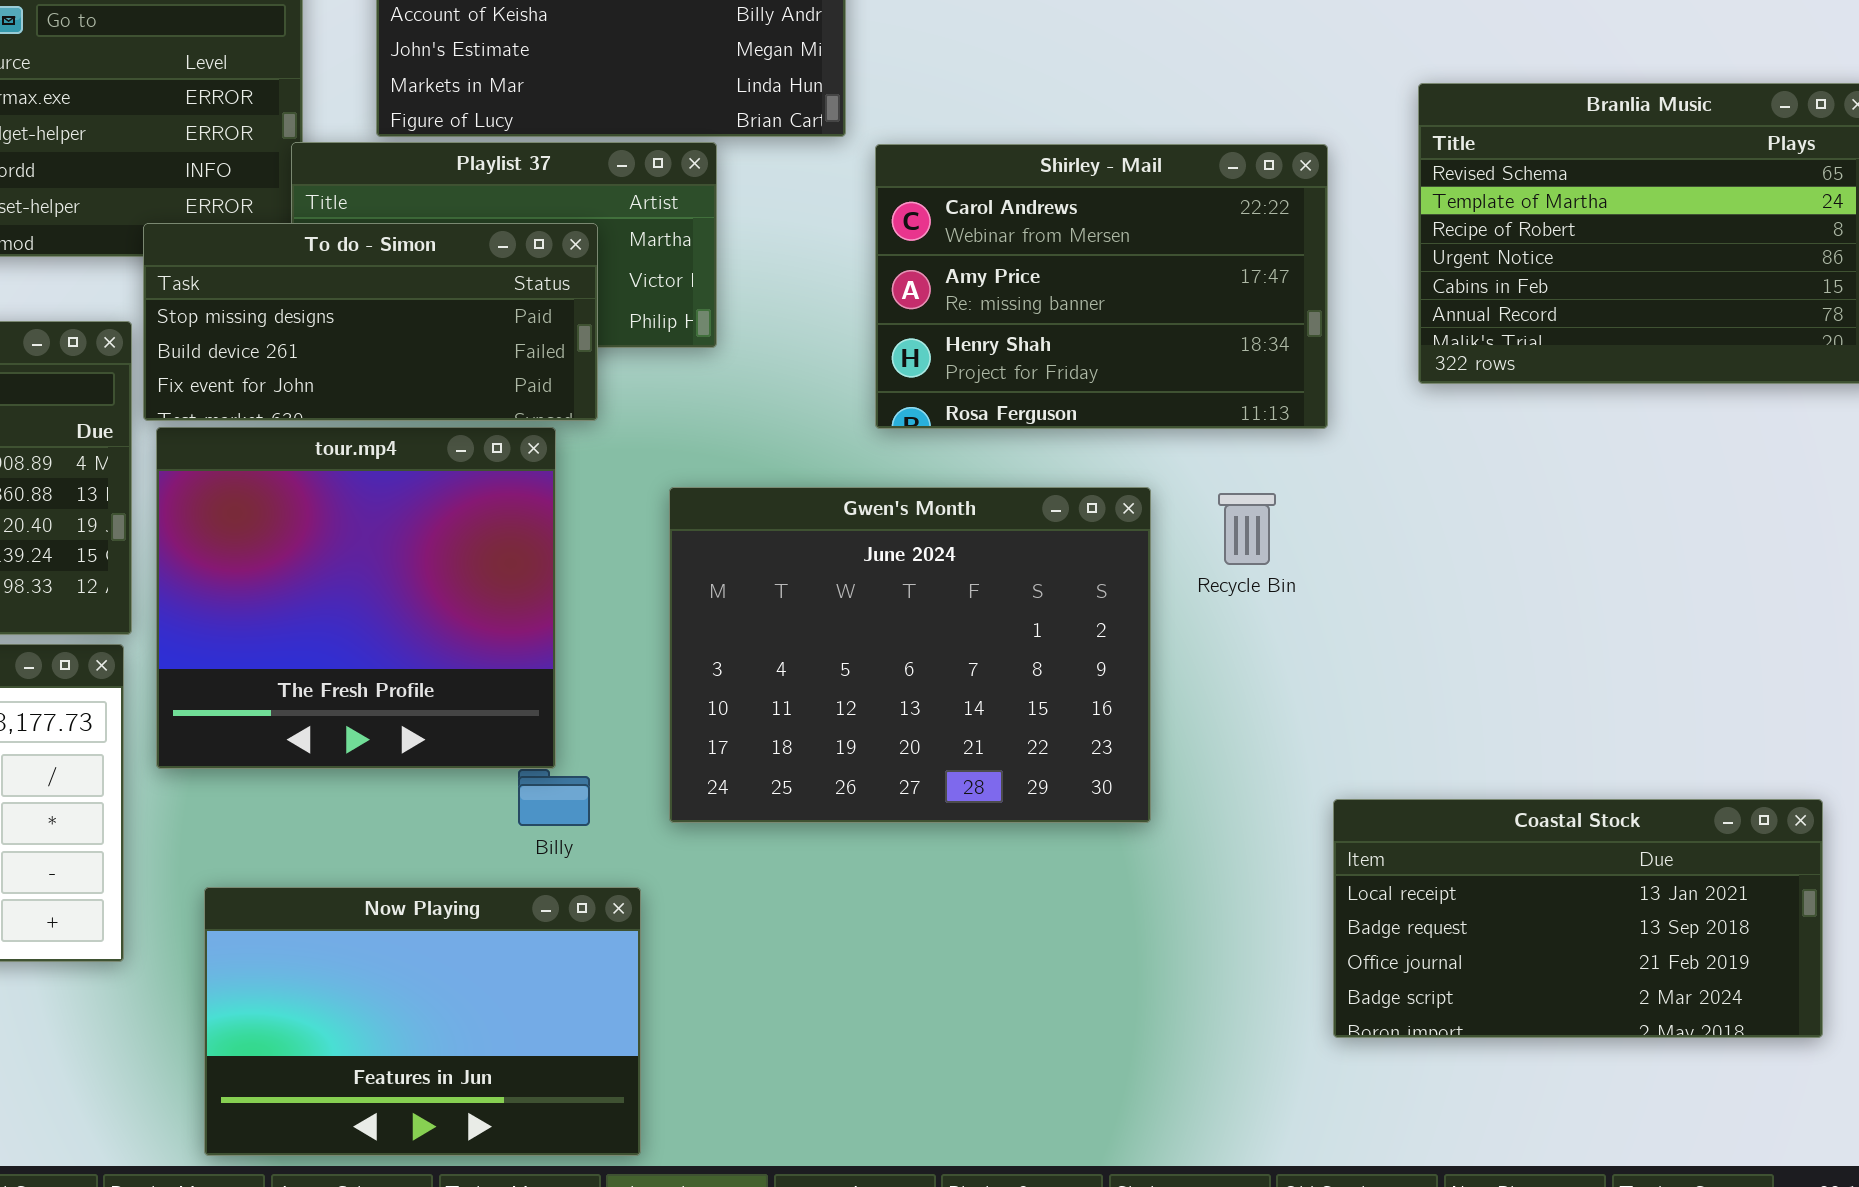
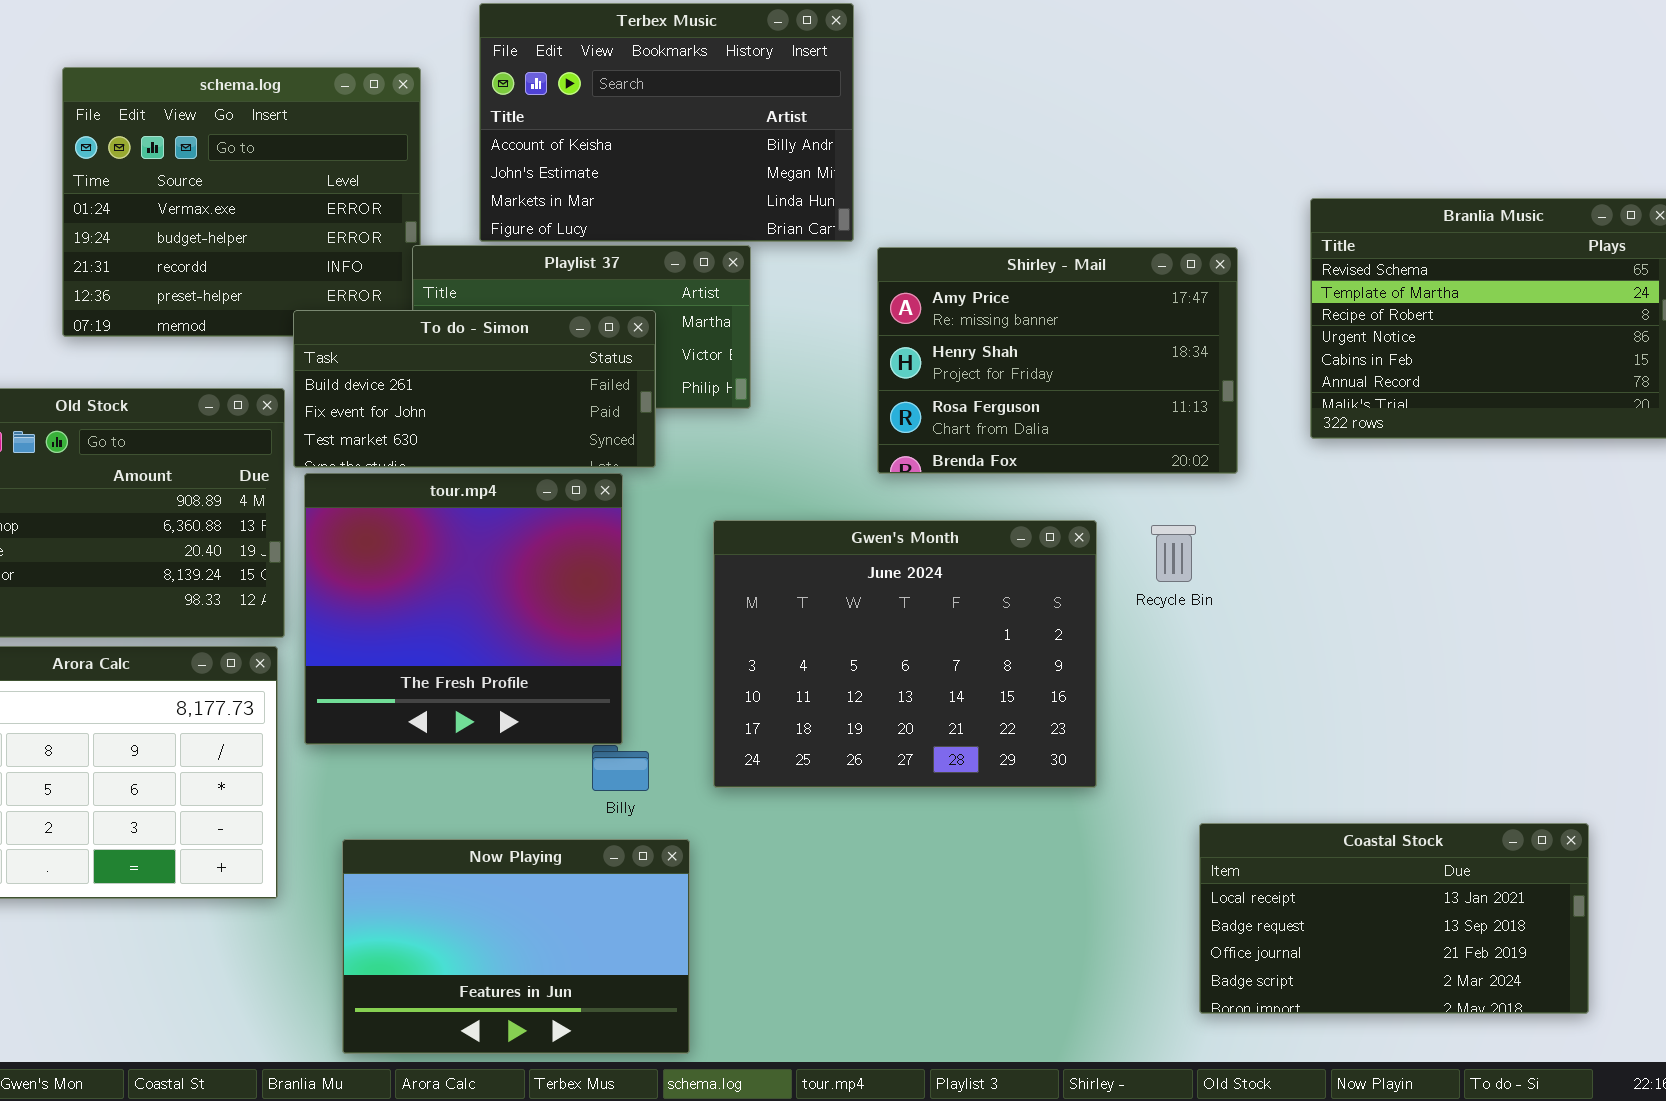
Shirley - Mail: [875,144,1328,429] -> [877,247,1238,474], scrolled down 1 row
To do - Simon: [143,223,598,421] -> [293,310,656,468], scrolled down 1 row
Coastal Stock: [1333,799,1823,1038] -> [1199,823,1589,1014], moved

